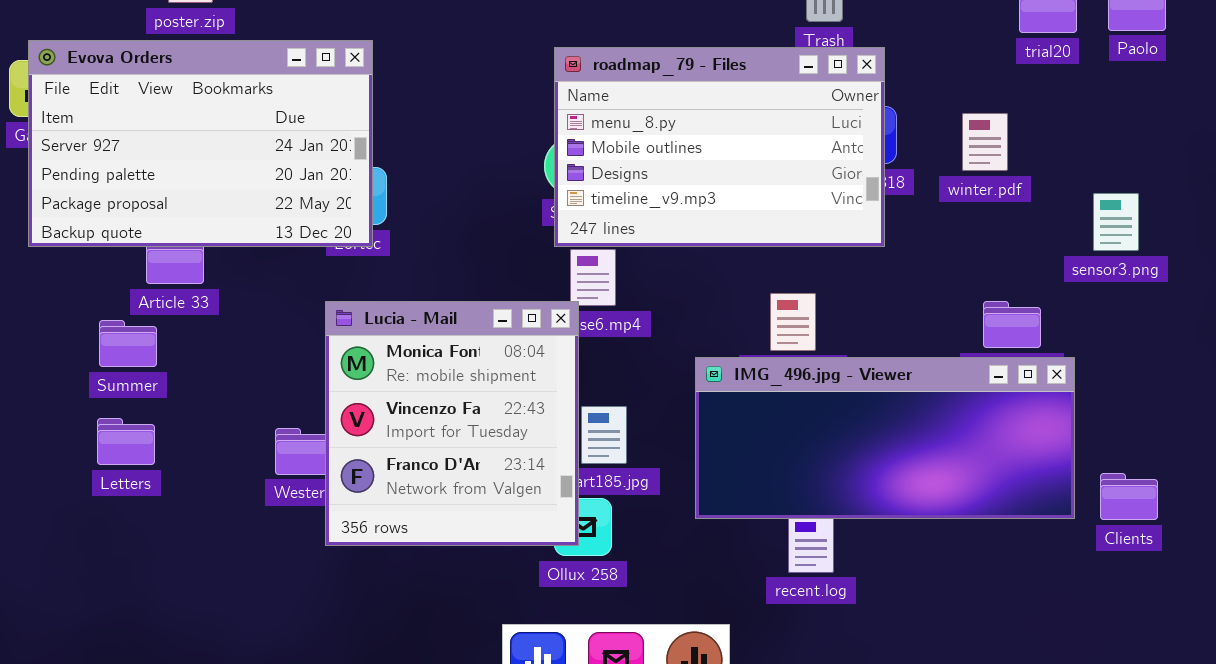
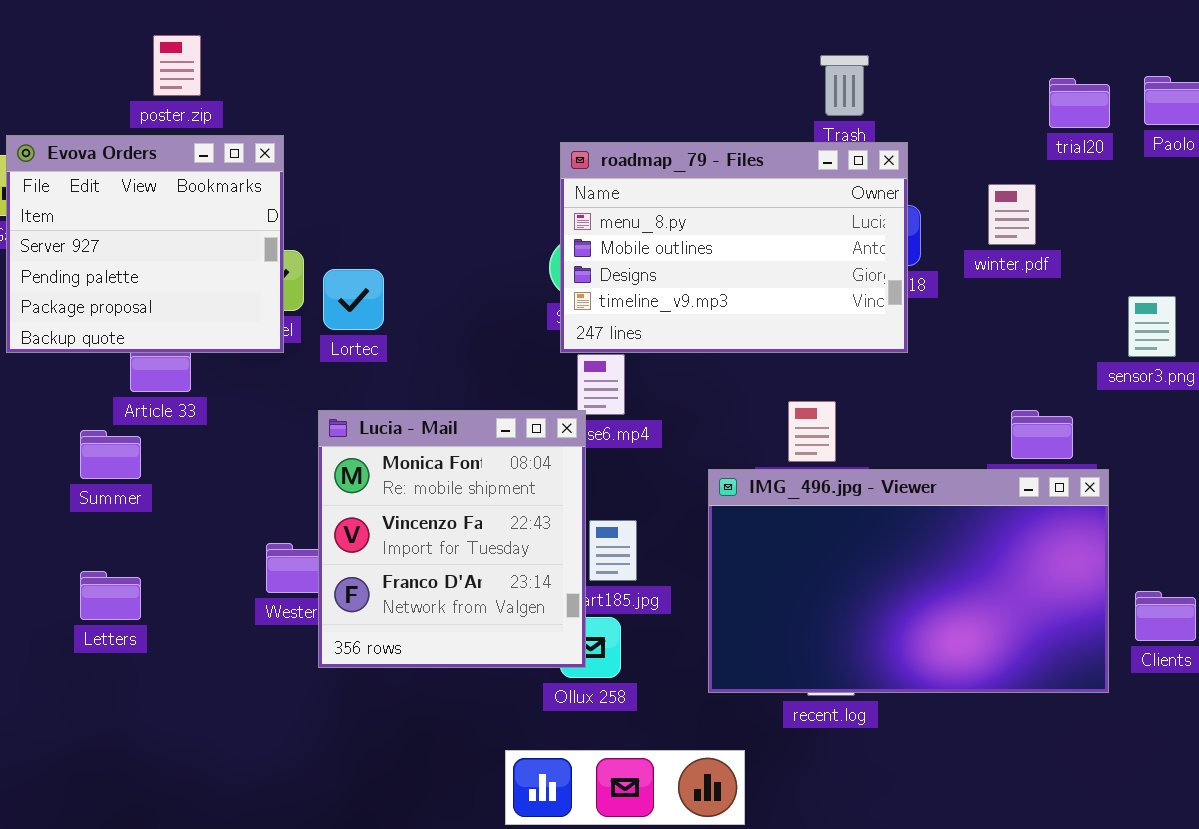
Evova Orders: [28,40,373,247] -> [6,135,284,353], resized
winter.pdf: [962,113,1008,171] -> [988,184,1036,245], moved
IMG_496.jpg - Viewer: [695,357,1075,519] -> [708,469,1109,693], resized
Letters: [97,418,155,465] -> [80,571,141,620], moved

